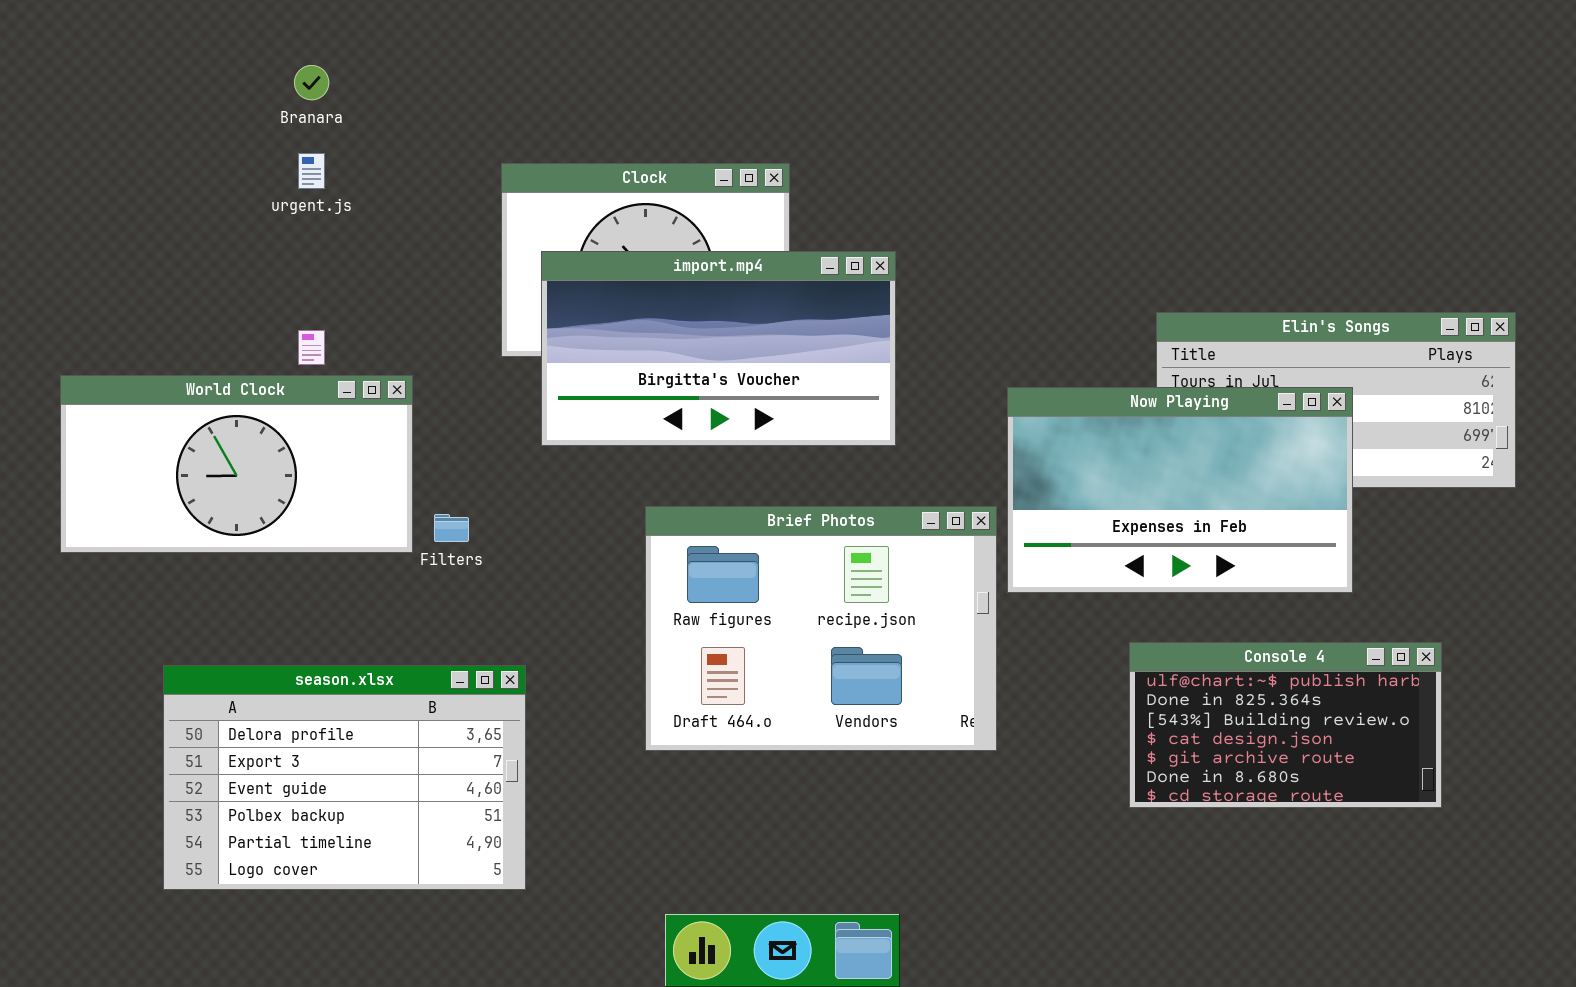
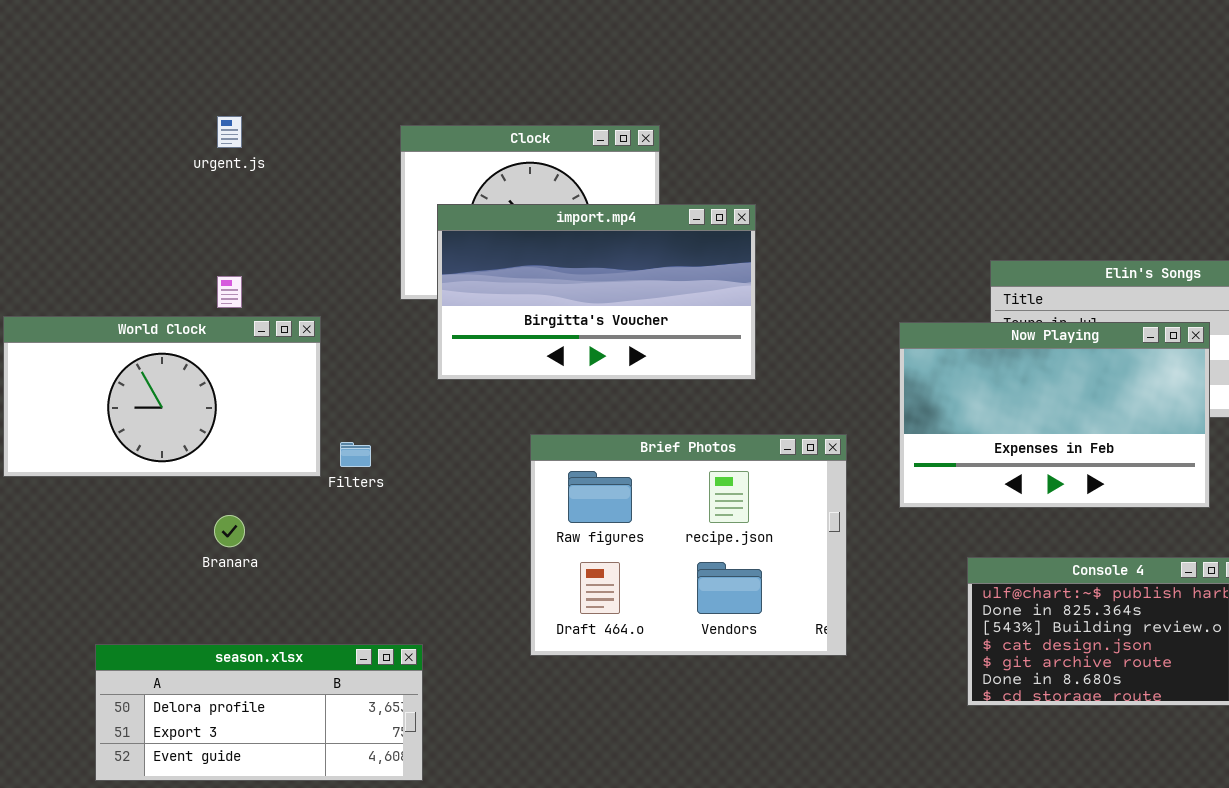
Branara: [294,65,329,100] -> [214,515,245,547], moved
Now Playing: [1007,387,1353,593] -> [899,322,1210,508], moved
season.xlsx: [163,665,526,890] -> [95,644,423,781], resized

